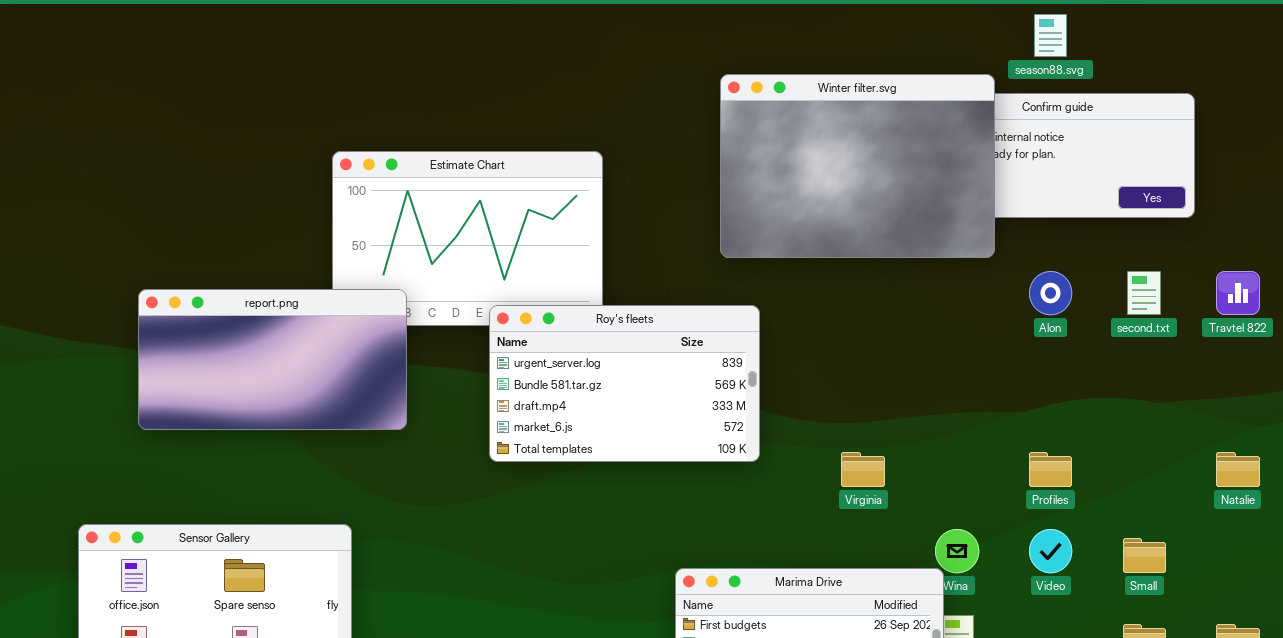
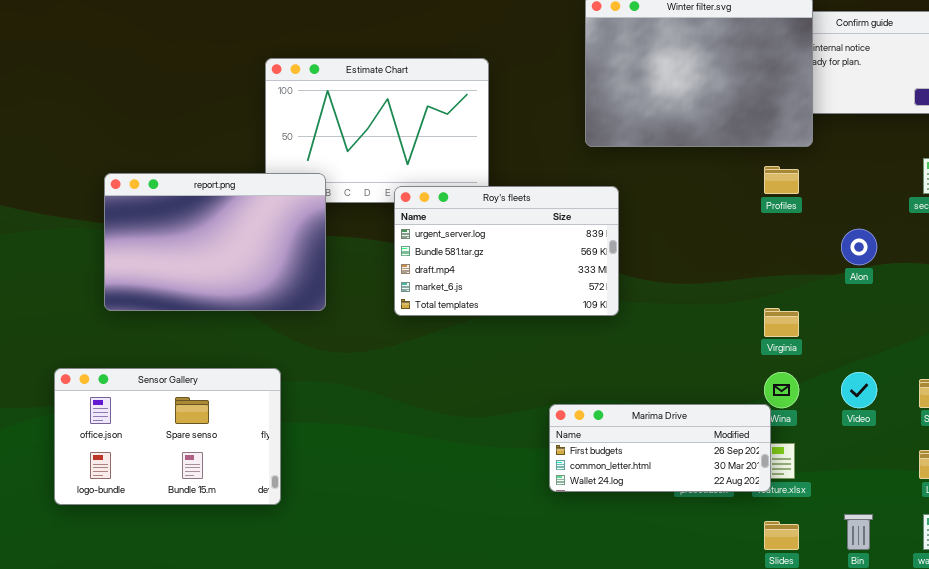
Alon: [1029,271,1072,315] -> [841,229,877,265], moved
report.png: [138,289,407,430] -> [104,173,326,311], resized
Virginia: [841,452,885,487] -> [764,308,799,337], moved
Profiles: [1029,452,1072,487] -> [764,166,799,194], moved

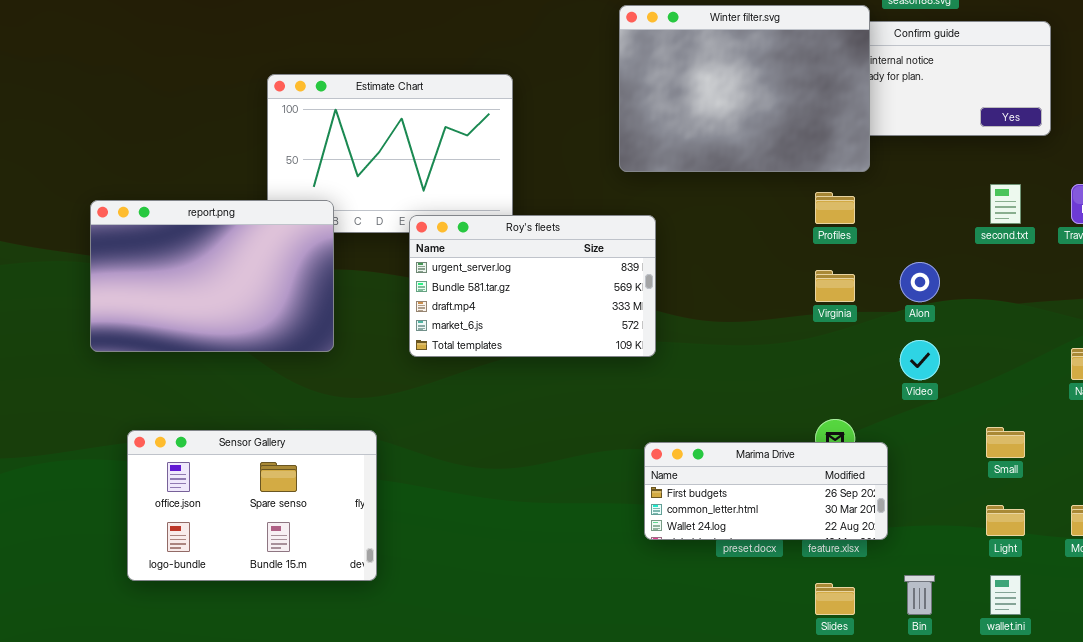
Virginia: [764,308,799,337] -> [815,270,855,302], moved
Sensor Gallery: [54,368,281,505] -> [127,430,377,581], moved
Video: [841,372,877,408] -> [900,340,940,380], moved
Marima Drive: [549,404,771,492] -> [644,442,888,540], moved

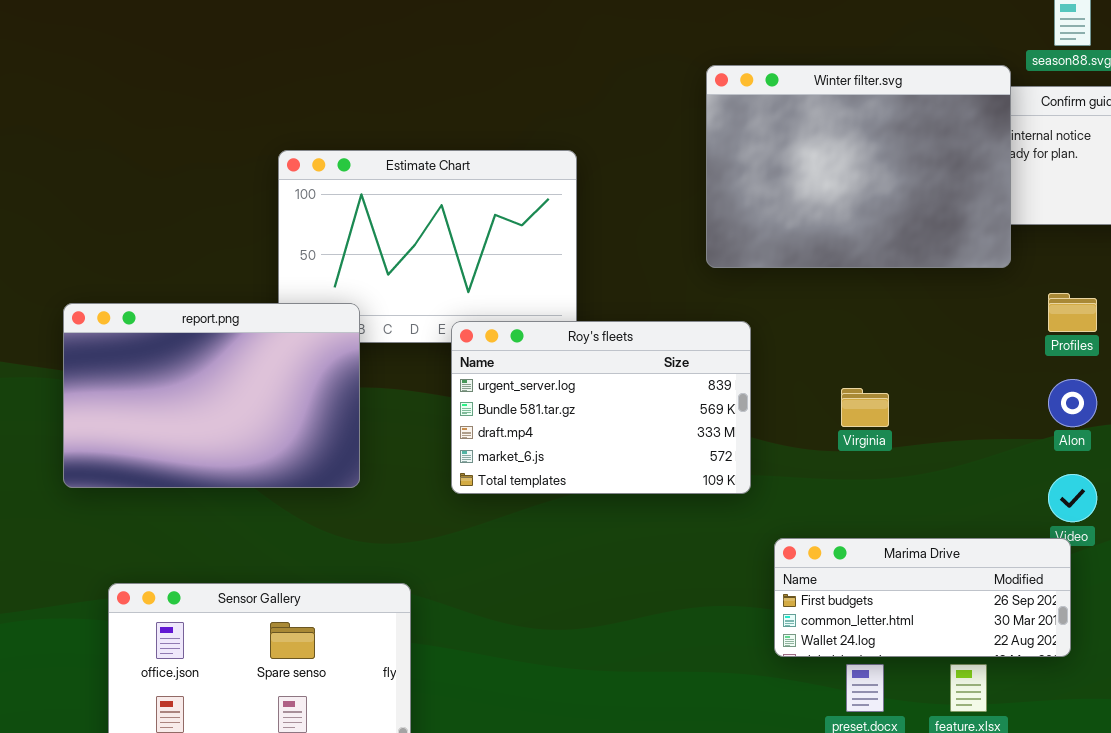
Profiles: [815,192,855,224] -> [1048,293,1097,332], moved
Virginia: [815,270,855,302] -> [841,388,889,427], moved
Marima Drive: [644,442,888,540] -> [774,538,1071,657], moved

